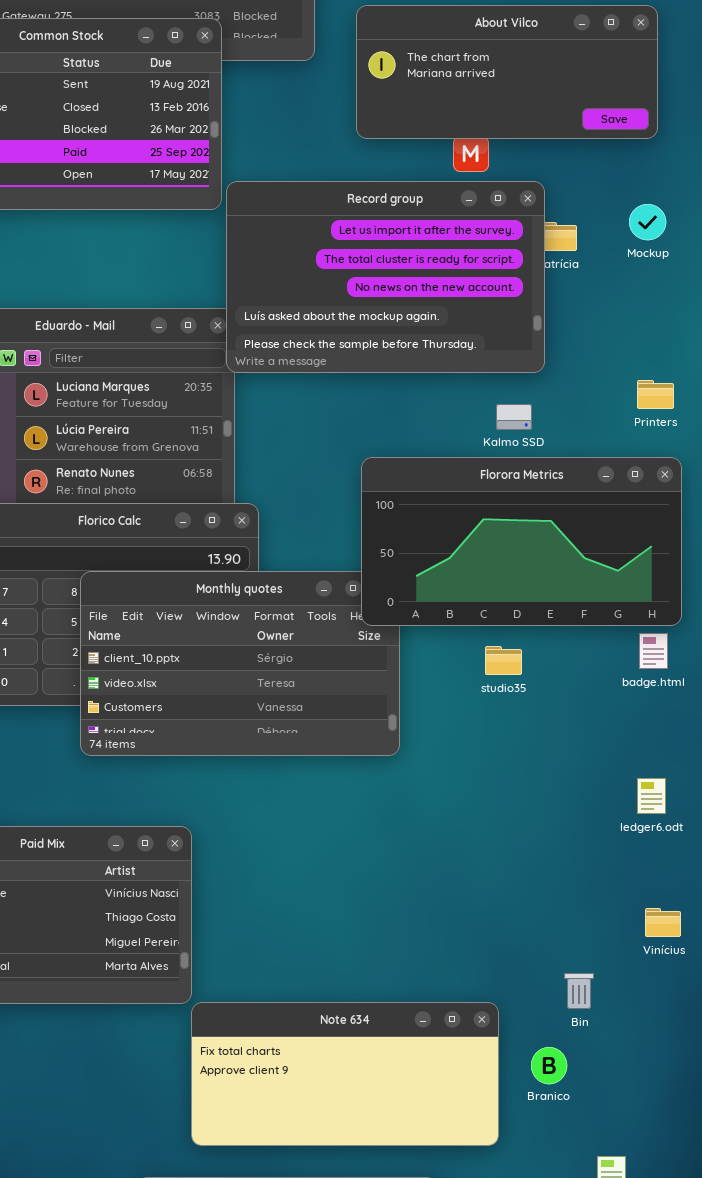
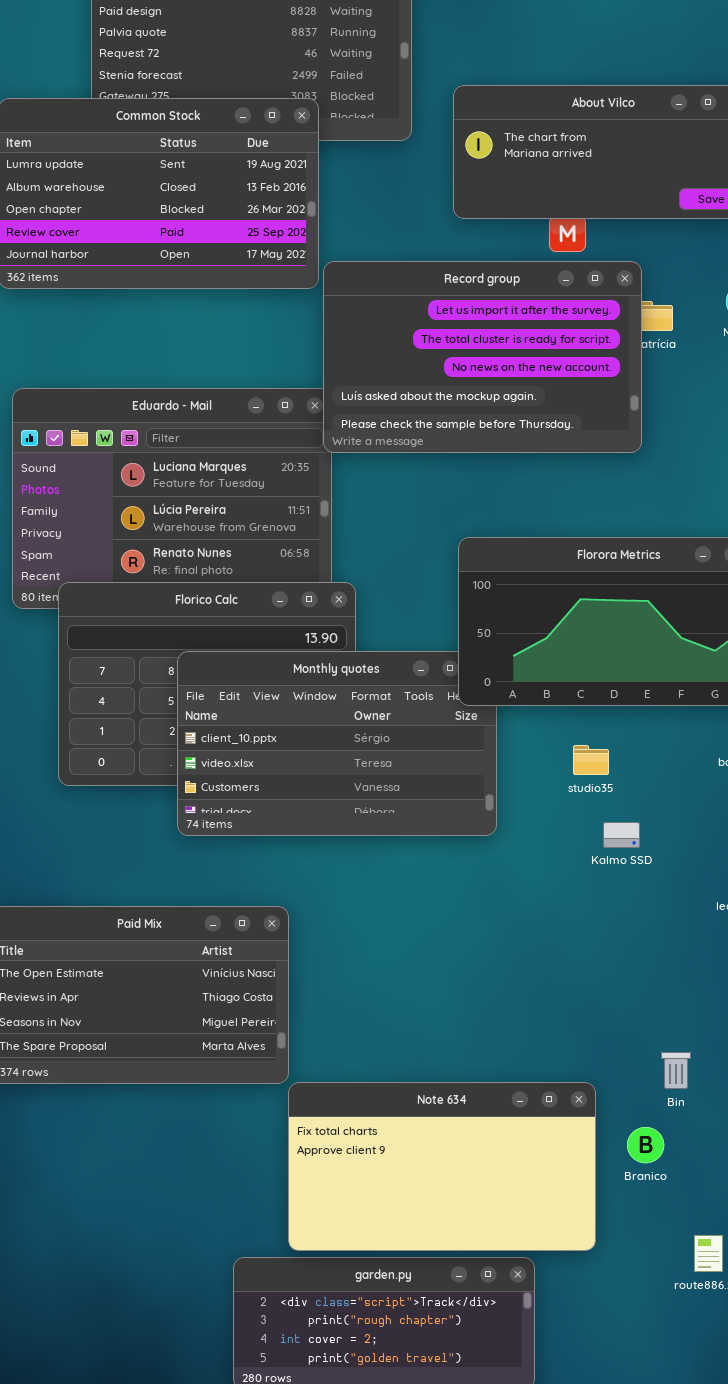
Kalmo SSD: [496,404,532,430] -> [603,822,640,848], moved
studio35: [485,646,522,675] -> [573,745,609,775], moved
Note 634: [191,1002,499,1146] -> [288,1082,596,1251], resized

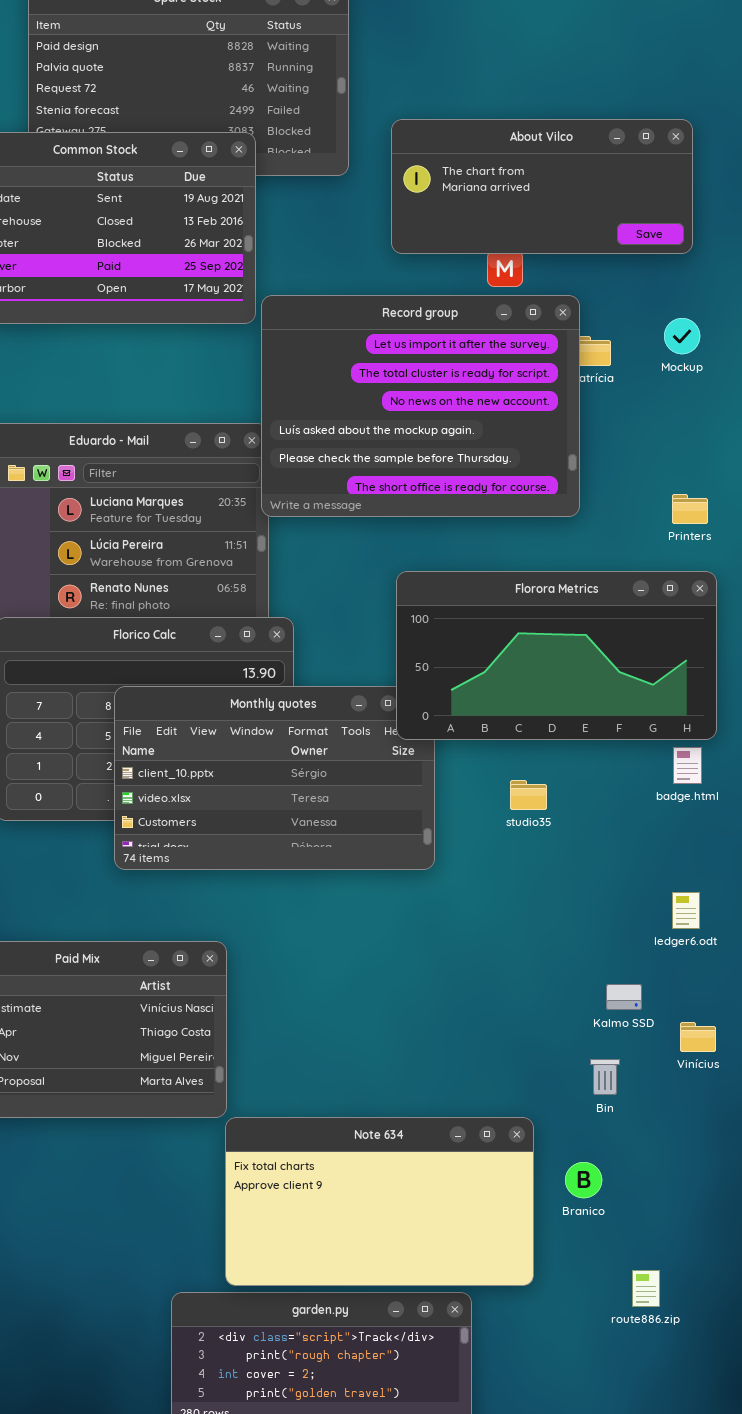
Record group: [323,261,642,453] -> [261,295,580,517], resized
Kalmo SSD: [603,822,640,848] -> [606,984,642,1010], moved
Bin: [661,1052,691,1089] -> [590,1059,620,1095], moved

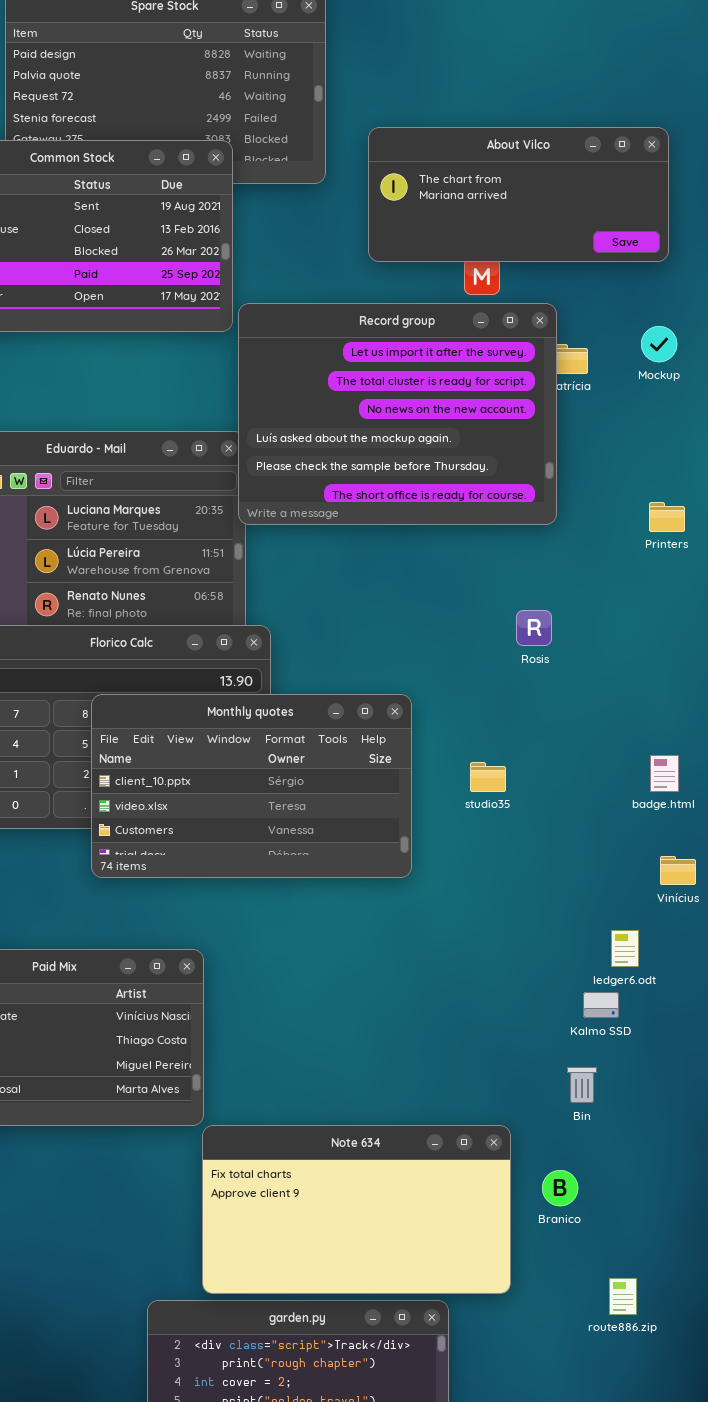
Florora Metrics: [396,571,717,740] -> none, closed
studio35: [510,780,547,810] -> [470,762,506,792], moved
ledger6.odt: [672,892,700,929] -> [611,930,639,967], moved
Vinícius: [680,1022,716,1052] -> [660,856,696,885], moved

